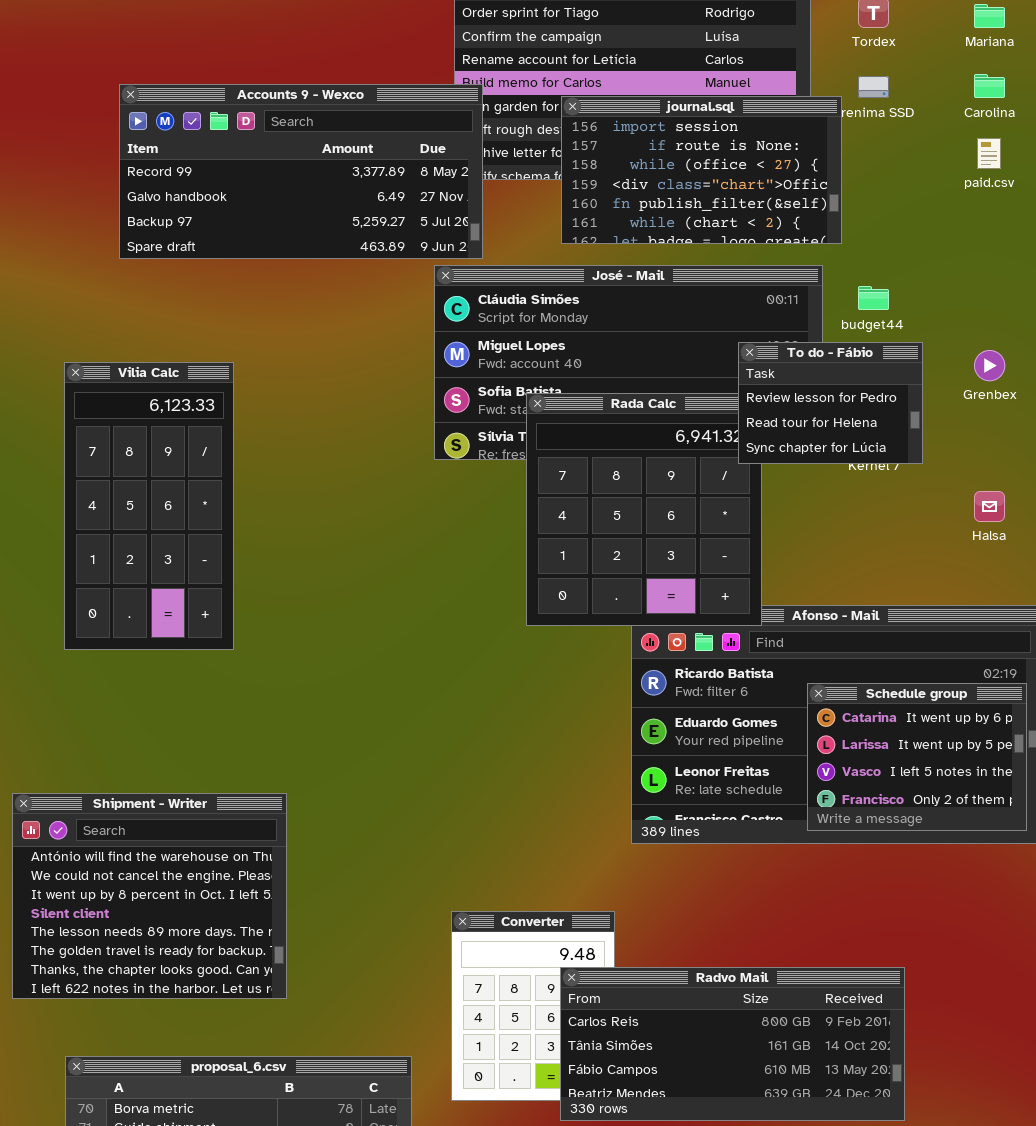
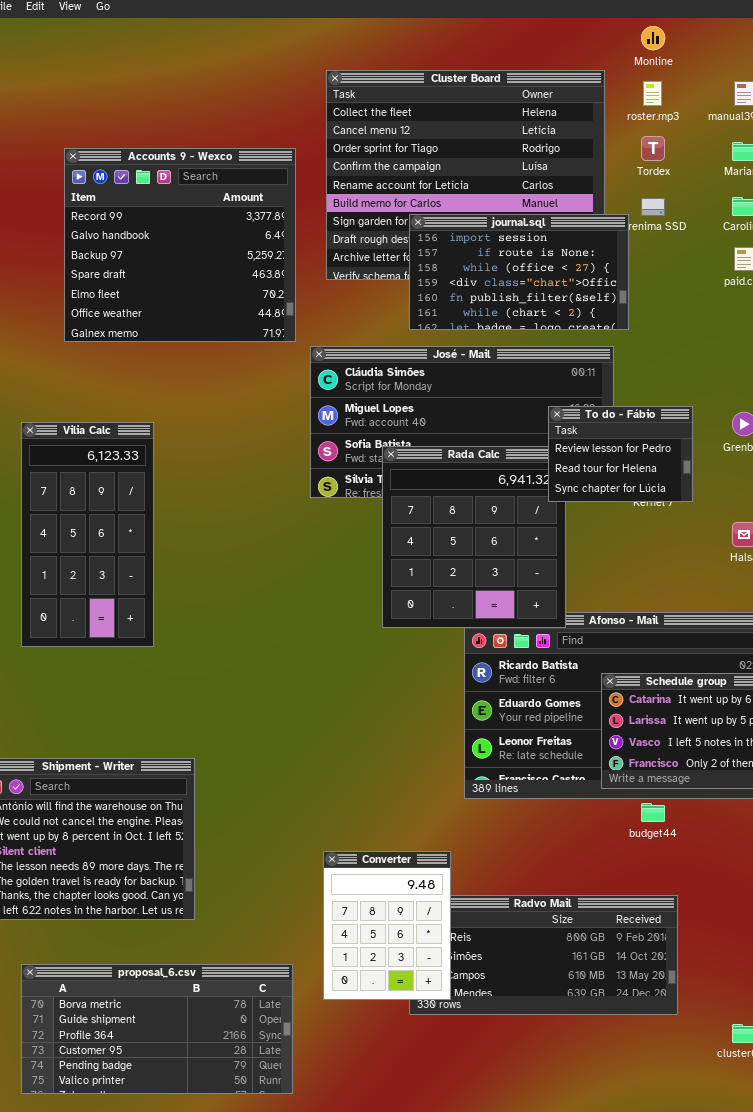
Accounts 9 - Wexco: [119,84,483,259] -> [64,148,296,342], resized
budget44: [858,286,889,310] -> [641,803,665,822], moved
Converter: [451,911,615,1101] -> [323,851,451,1000], raised

